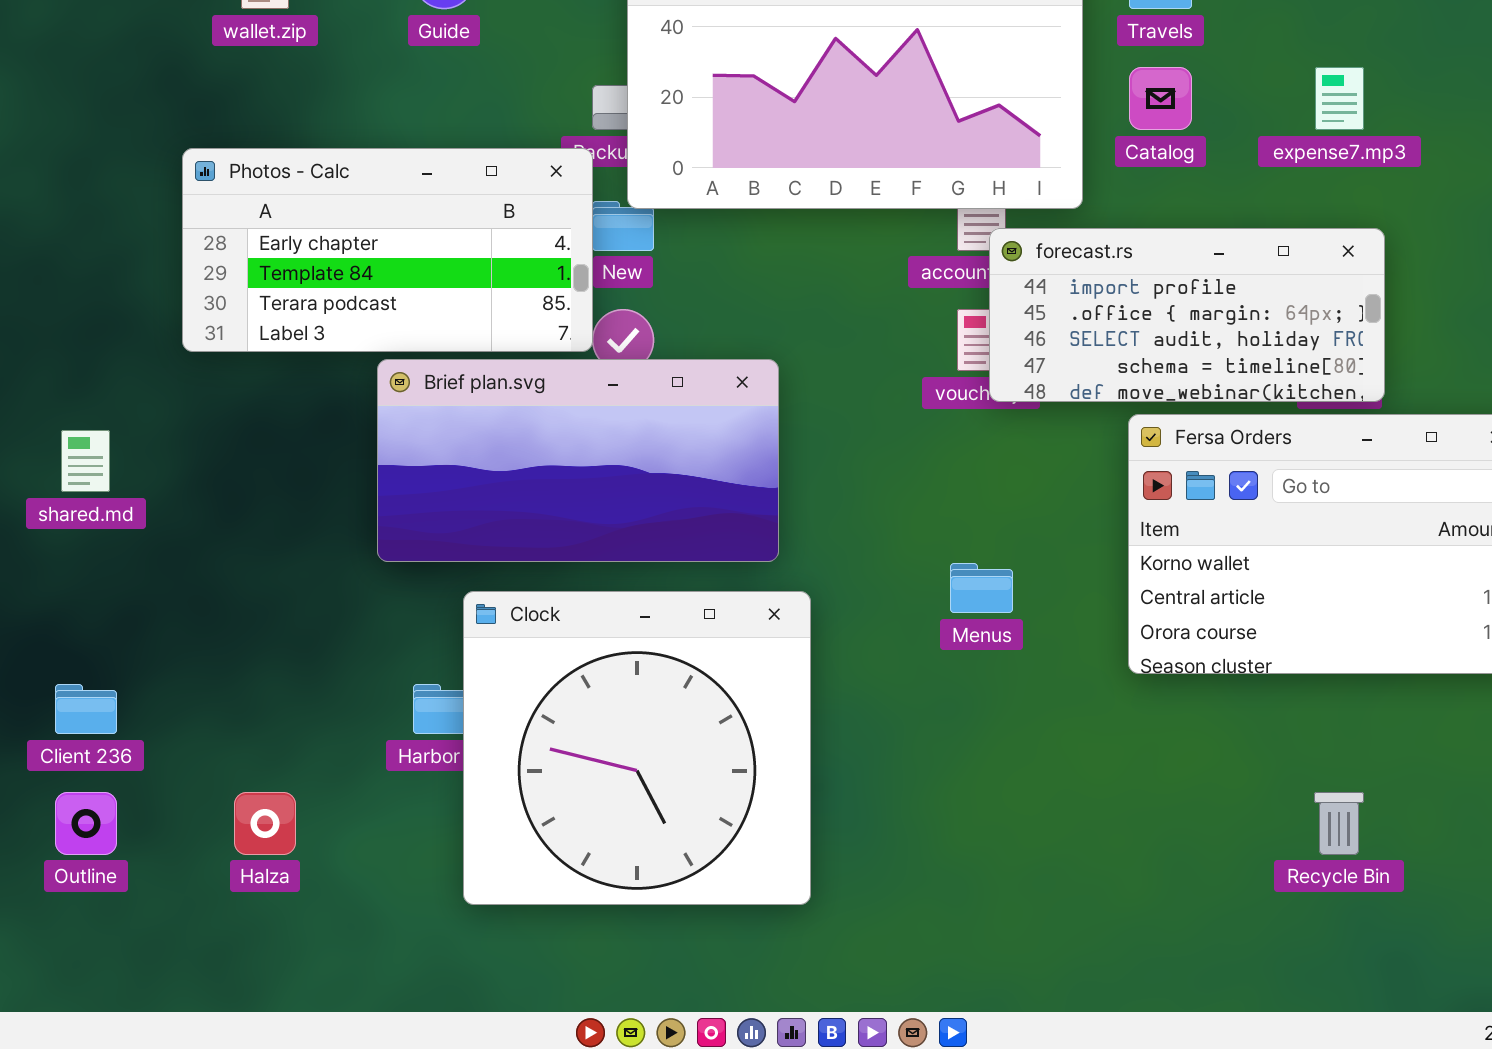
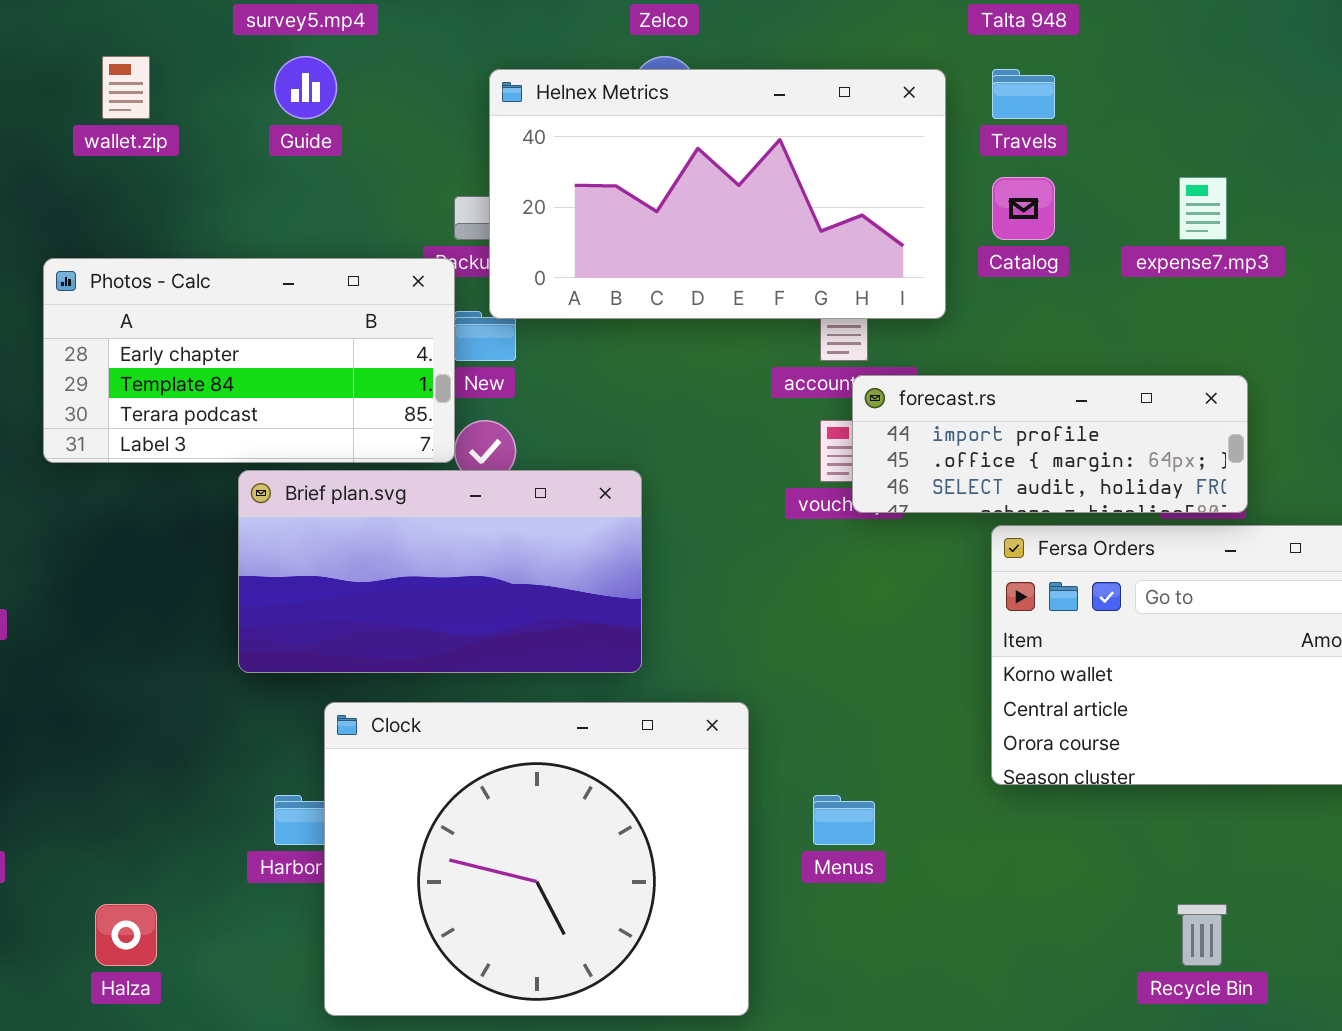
forecast.rs: [989,228,1385,402] -> [852,375,1248,513], resized
Menus: [950,563,1013,613] -> [813,795,875,845], moved
Clock: [463,591,811,905] -> [324,702,749,1016], resized

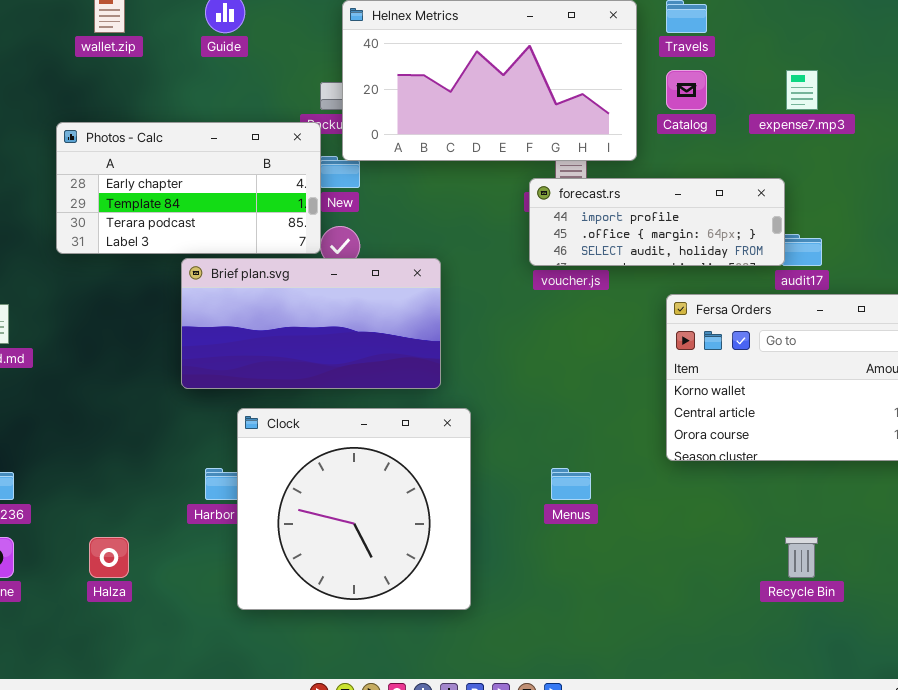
forecast.rs: [852,375,1248,513] -> [529,178,785,266], moved
Clock: [324,702,749,1016] -> [237,408,471,610], resized

